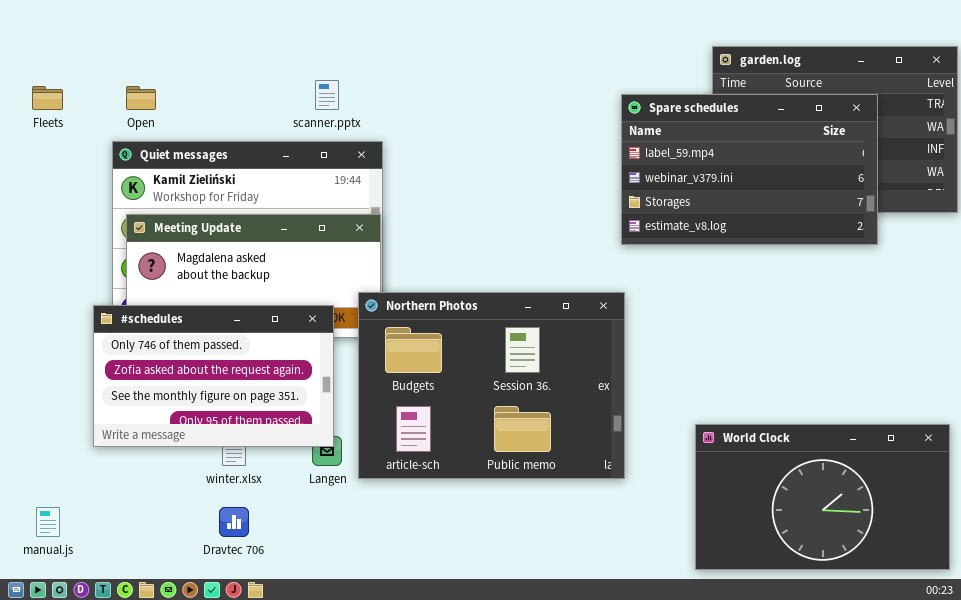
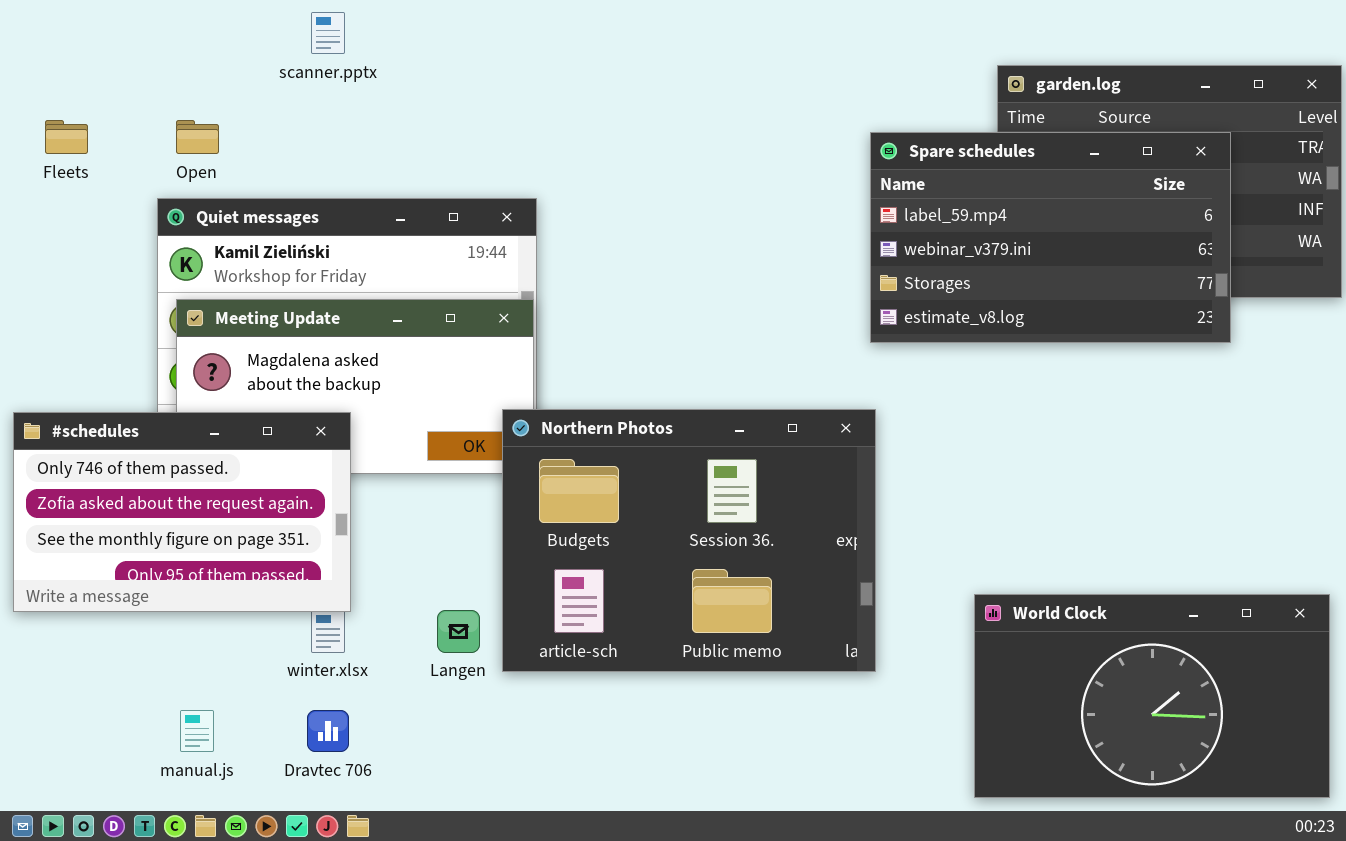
scanner.pptx: [315,80,339,110] -> [311,12,345,54], moved
#schedules: [93,305,334,447] -> [13,412,351,612], moved
manual.js: [36,507,60,537] -> [180,710,214,752], moved

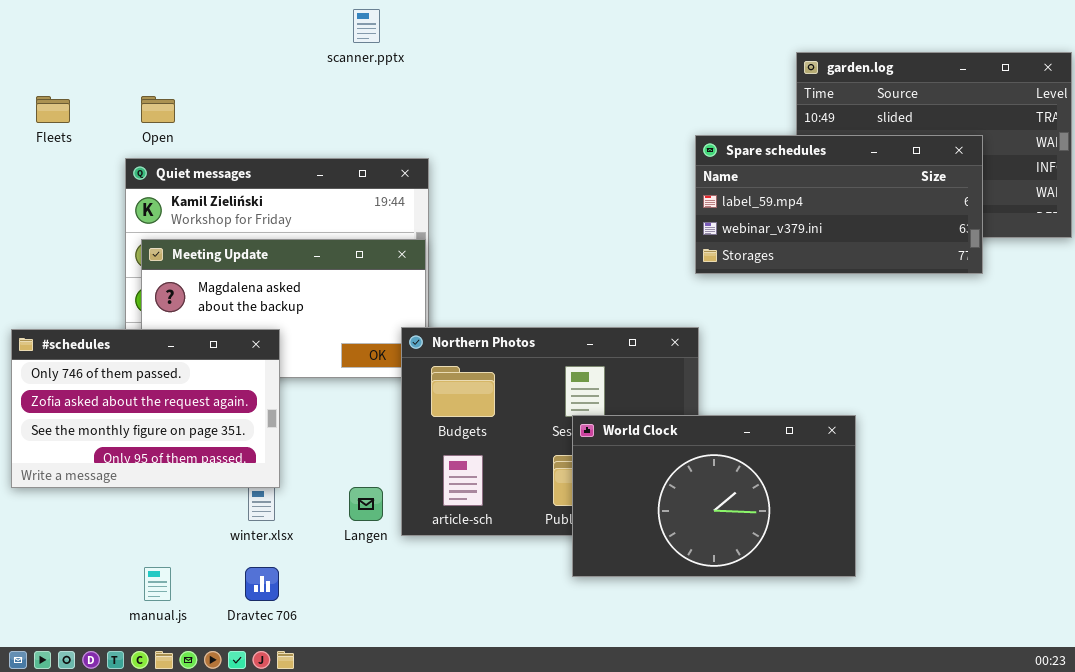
scanner.pptx: [311,12,345,54] -> [353,9,380,43], moved
Spare schedules: [870,132,1231,343] -> [695,135,983,274], resized
World Clock: [974,594,1330,798] -> [572,415,856,577], moved

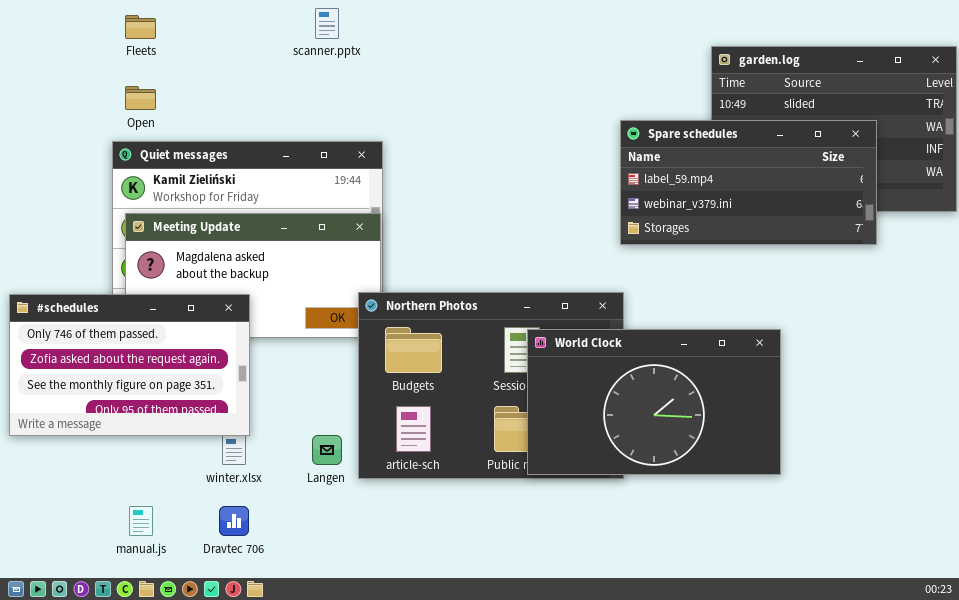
Fleets: [36,96,70,123] -> [125,15,156,39], moved
World Clock: [572,415,856,577] -> [527,329,781,475], moved

